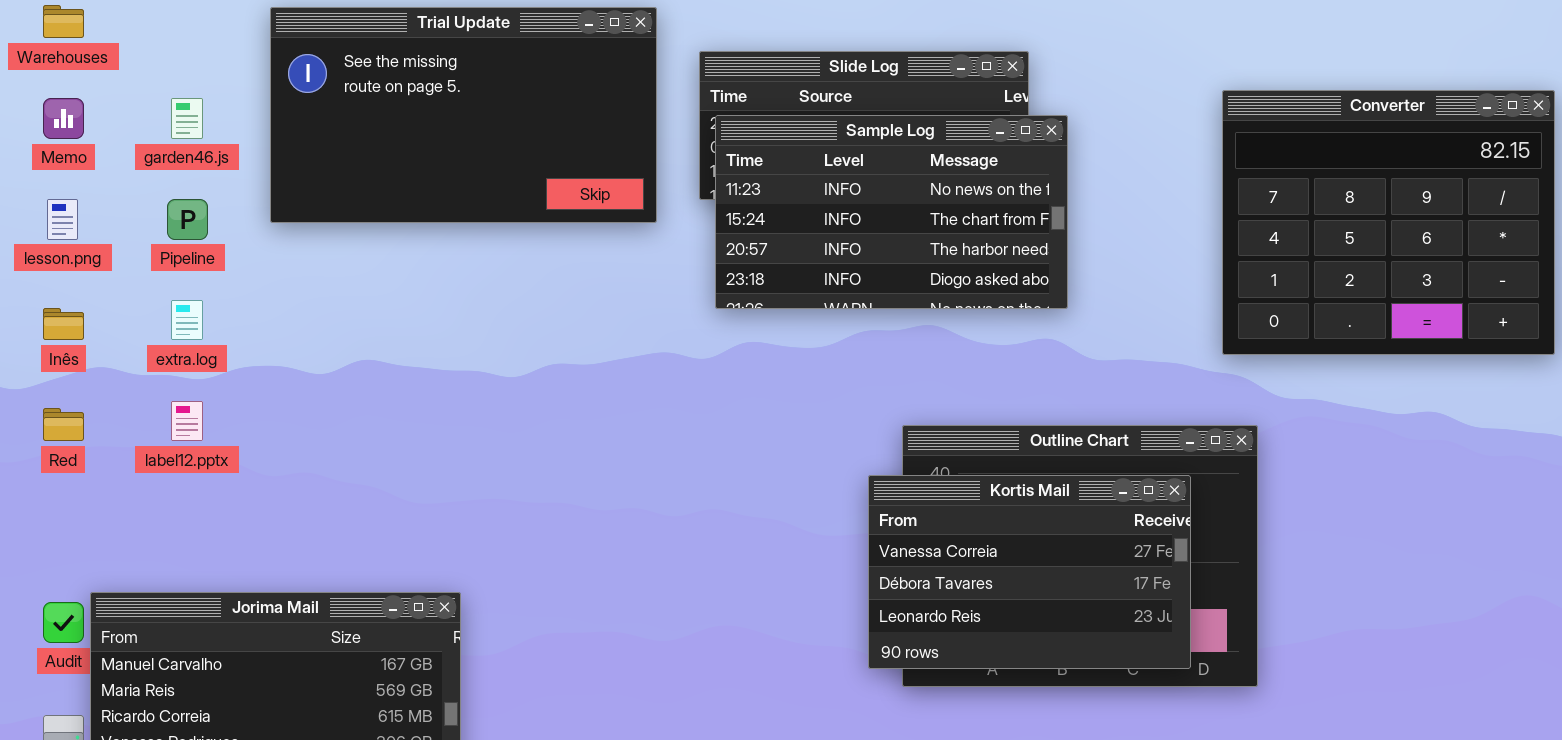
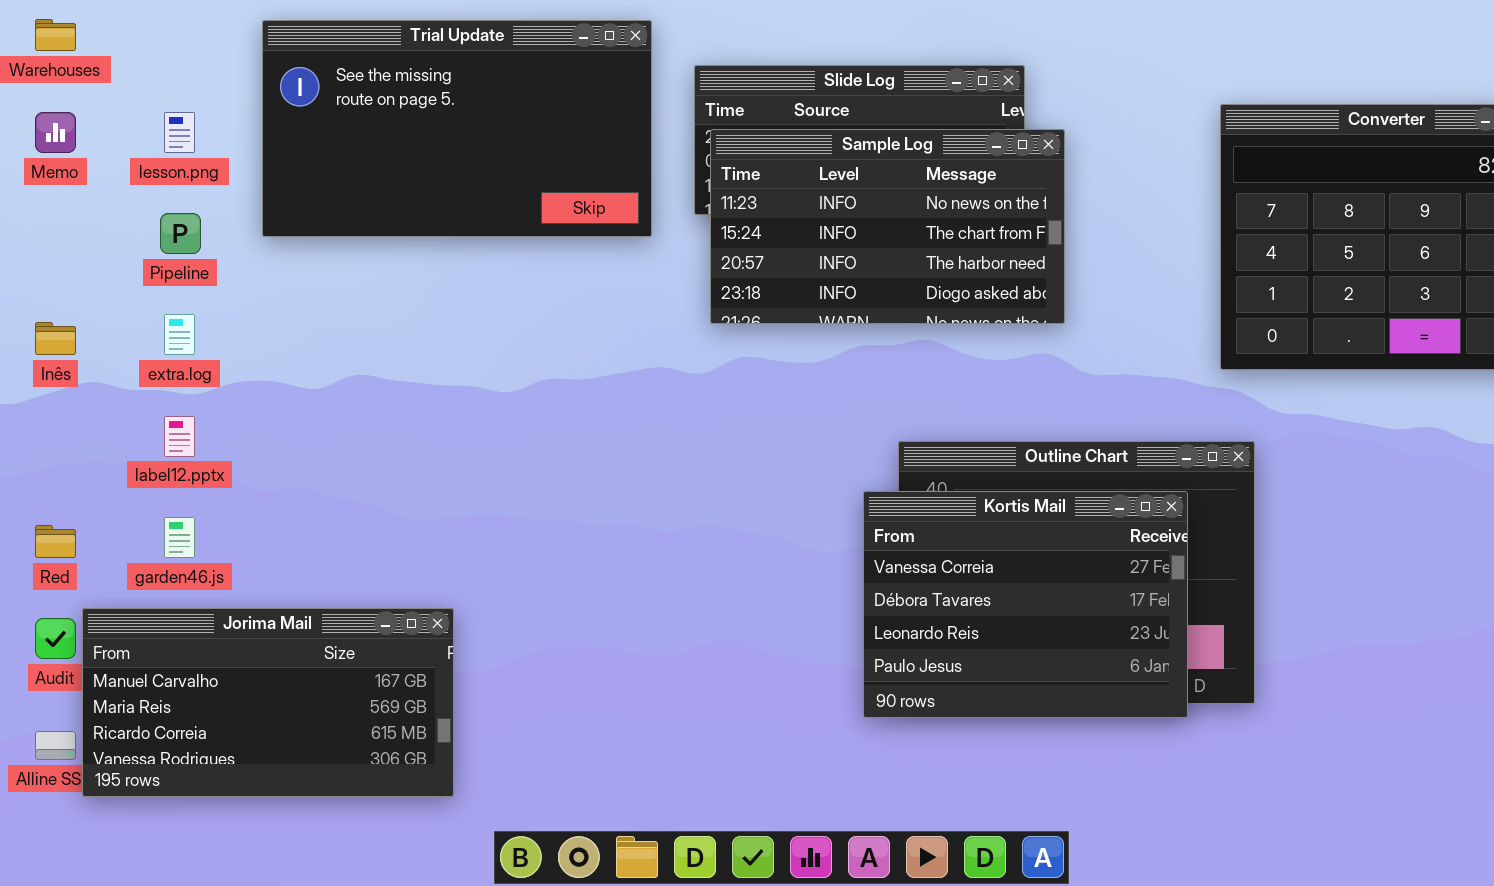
garden46.js: [171,98,203,139] -> [164,517,195,558], moved
lesson.png: [47,199,78,240] -> [164,112,195,153], moved
Red: [43,408,84,441] -> [35,525,76,558], moved
Kortis Mail: [868,475,1191,669] -> [863,491,1188,718], resized

